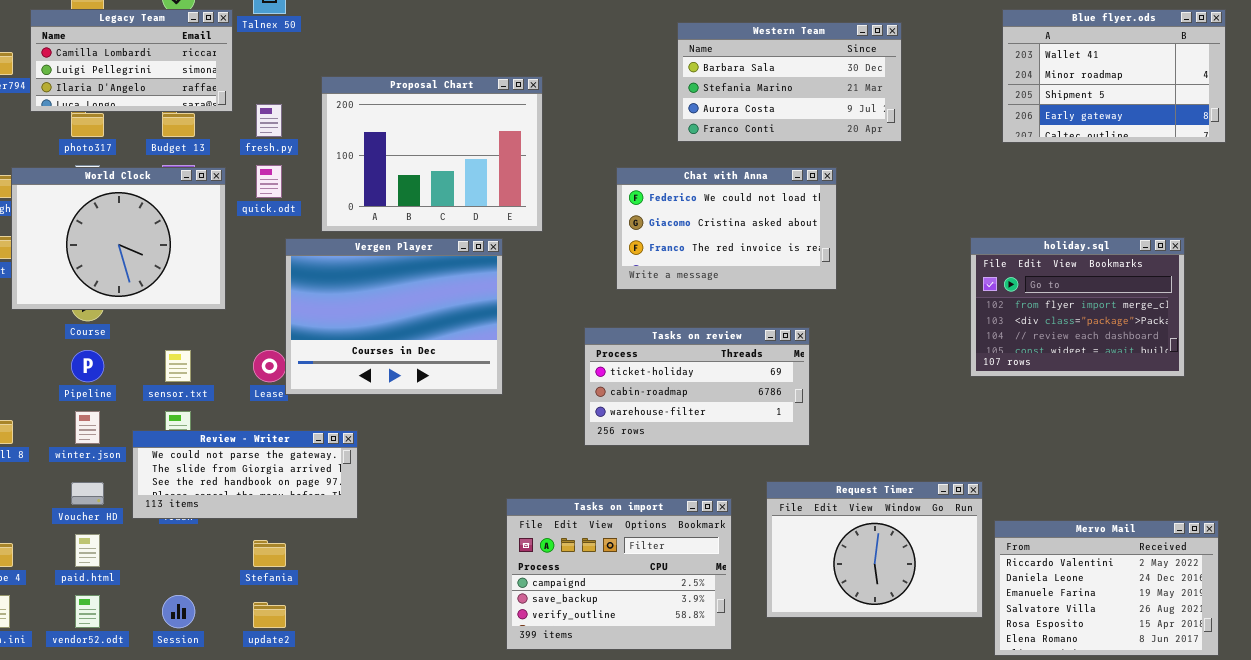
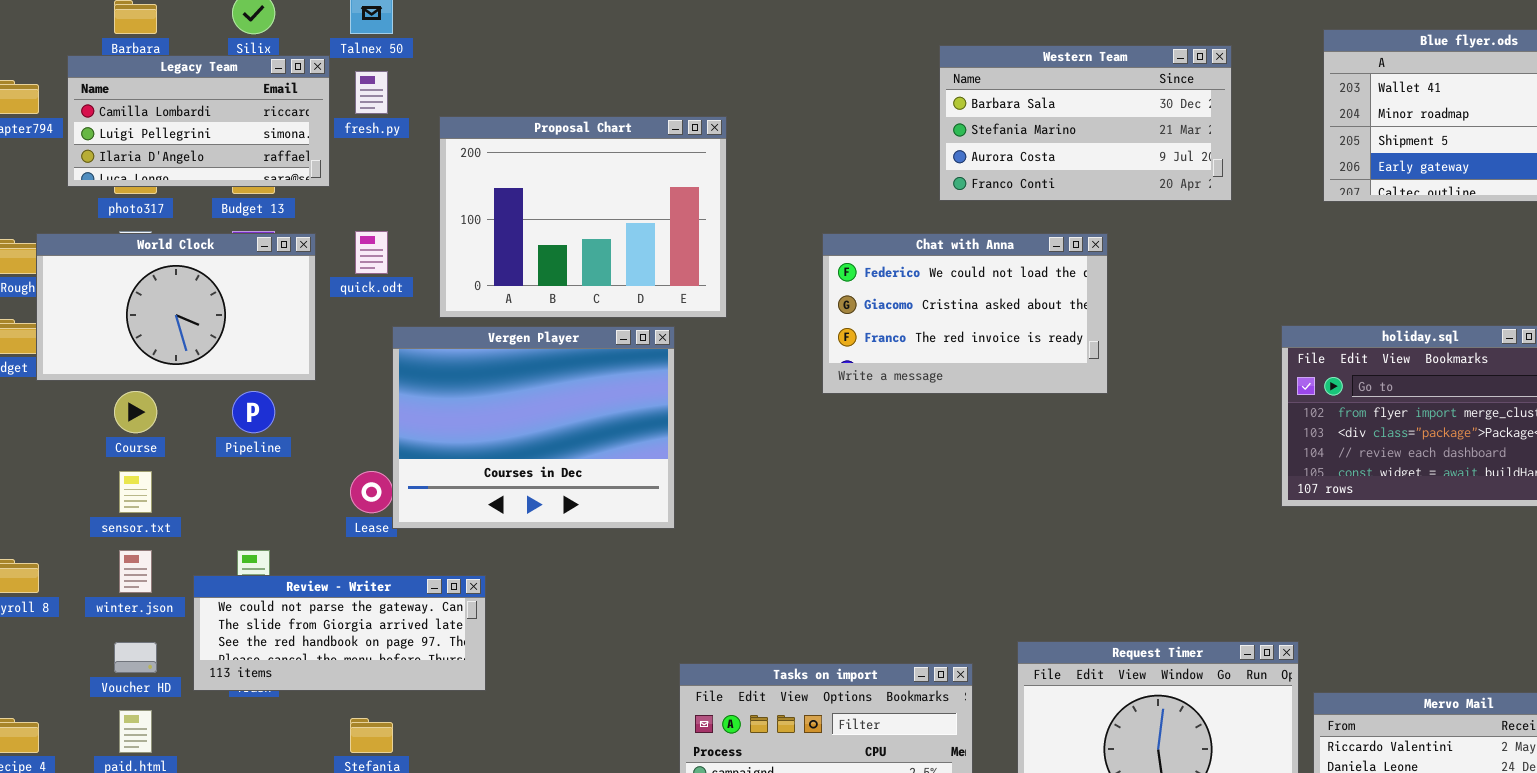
Legacy Team: [30,9,233,112] -> [67,55,330,187], moved
Western Team: [677,22,902,142] -> [939,45,1232,201], moved
fresh.py: [256,104,282,137] -> [355,71,388,114], moved
World Clock: [11,167,226,310] -> [36,233,316,381], resized
Tasks on review: [584,327,810,446] -> none, closed
Pipeline: [71,350,104,382] -> [232,391,275,433], moved
sensor.txt: [165,350,191,382] -> [119,471,152,513], moved

